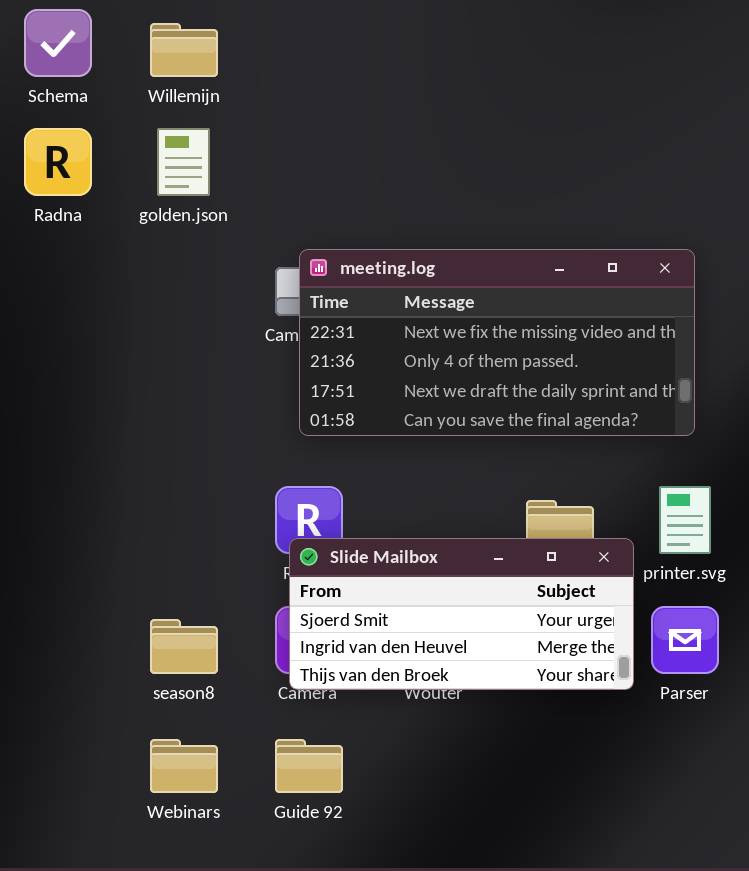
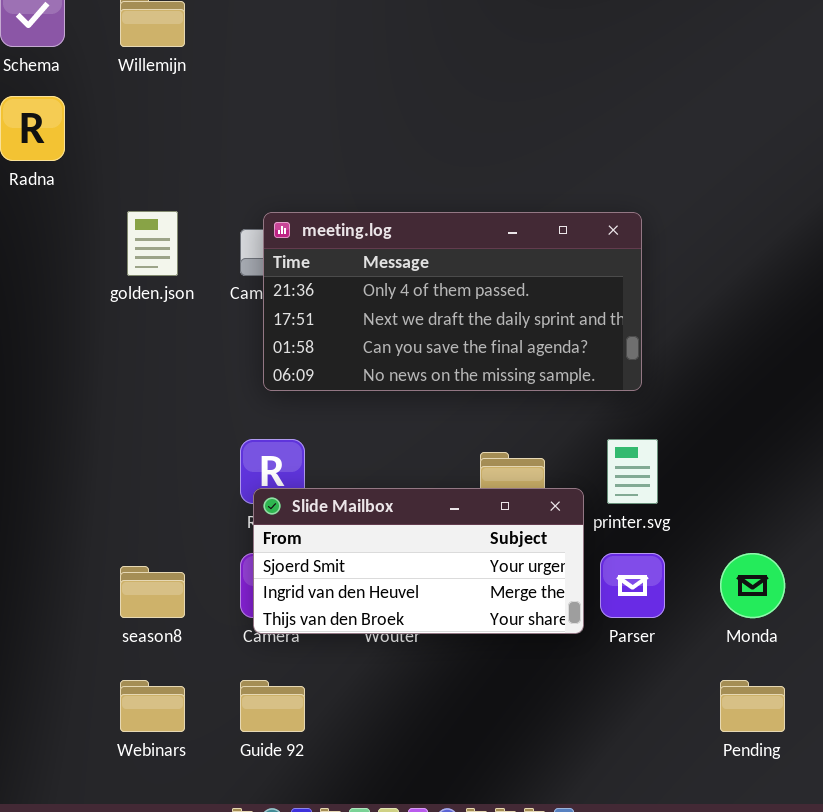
golden.json: [157,128,210,196] -> [127,211,178,276], moved
meeting.log: [299,249,695,436] -> [263,212,642,391], scrolled down 1 row

